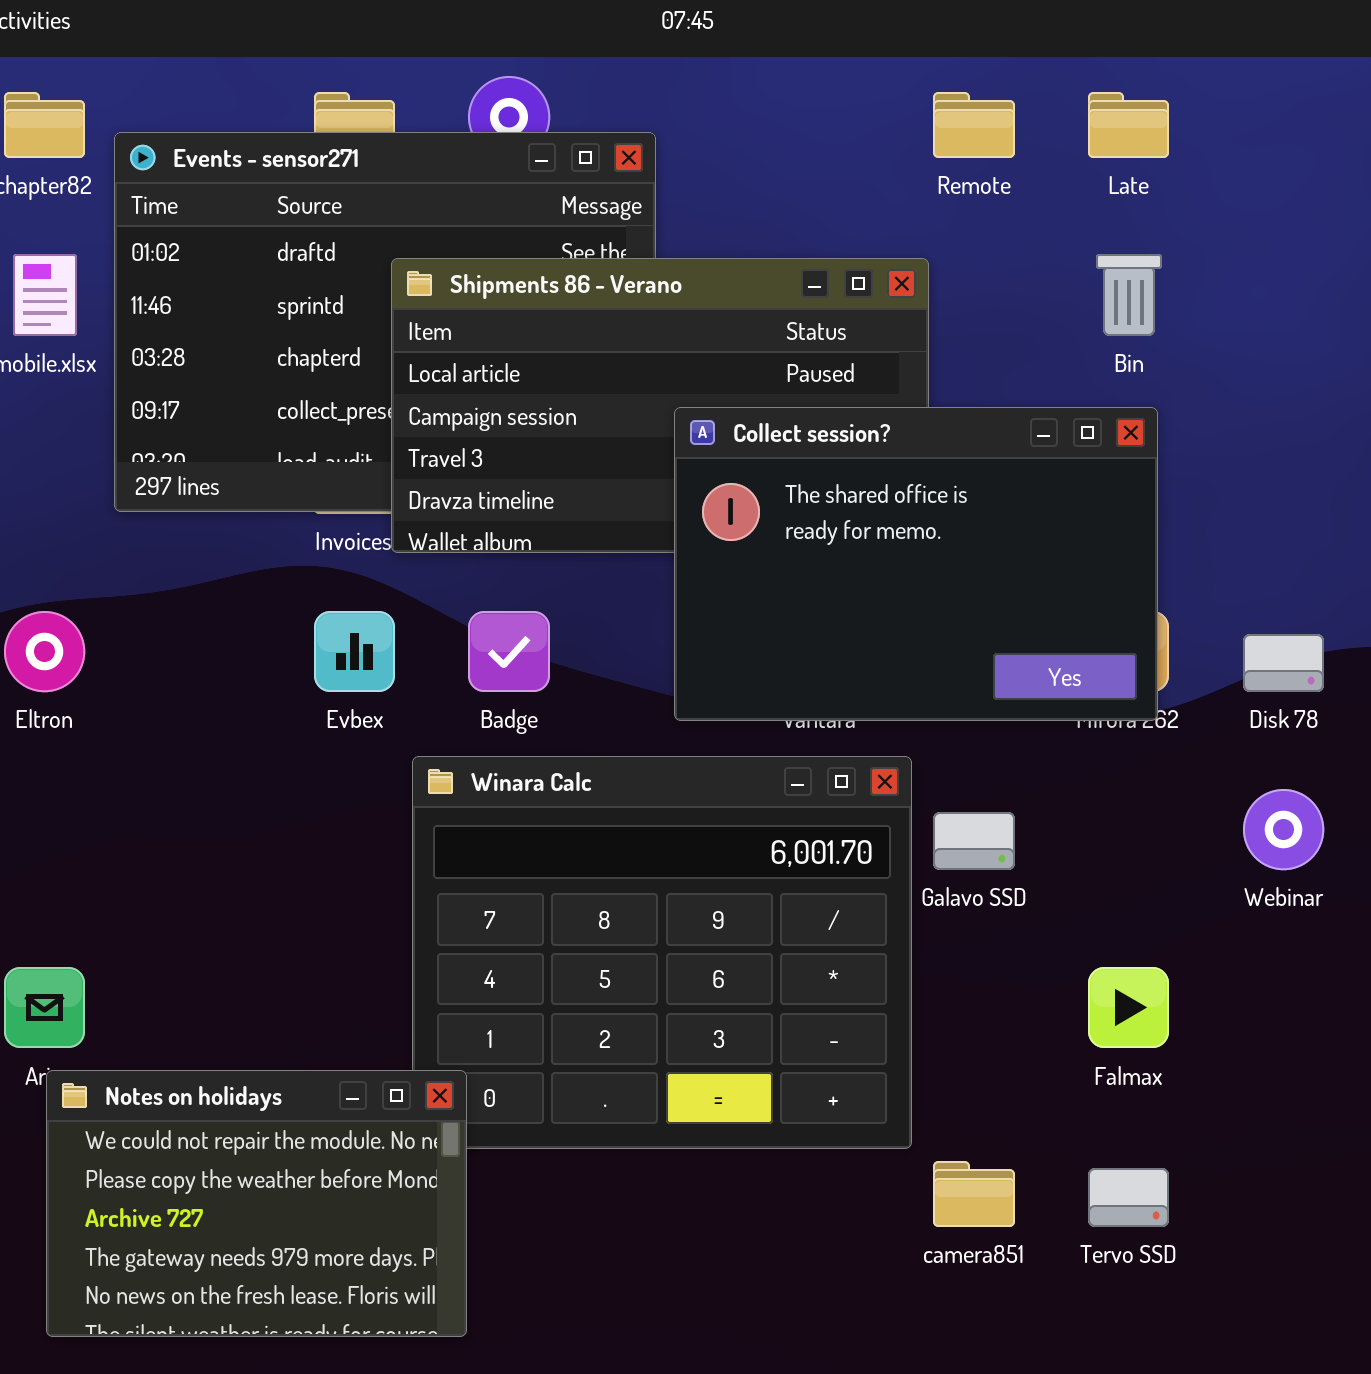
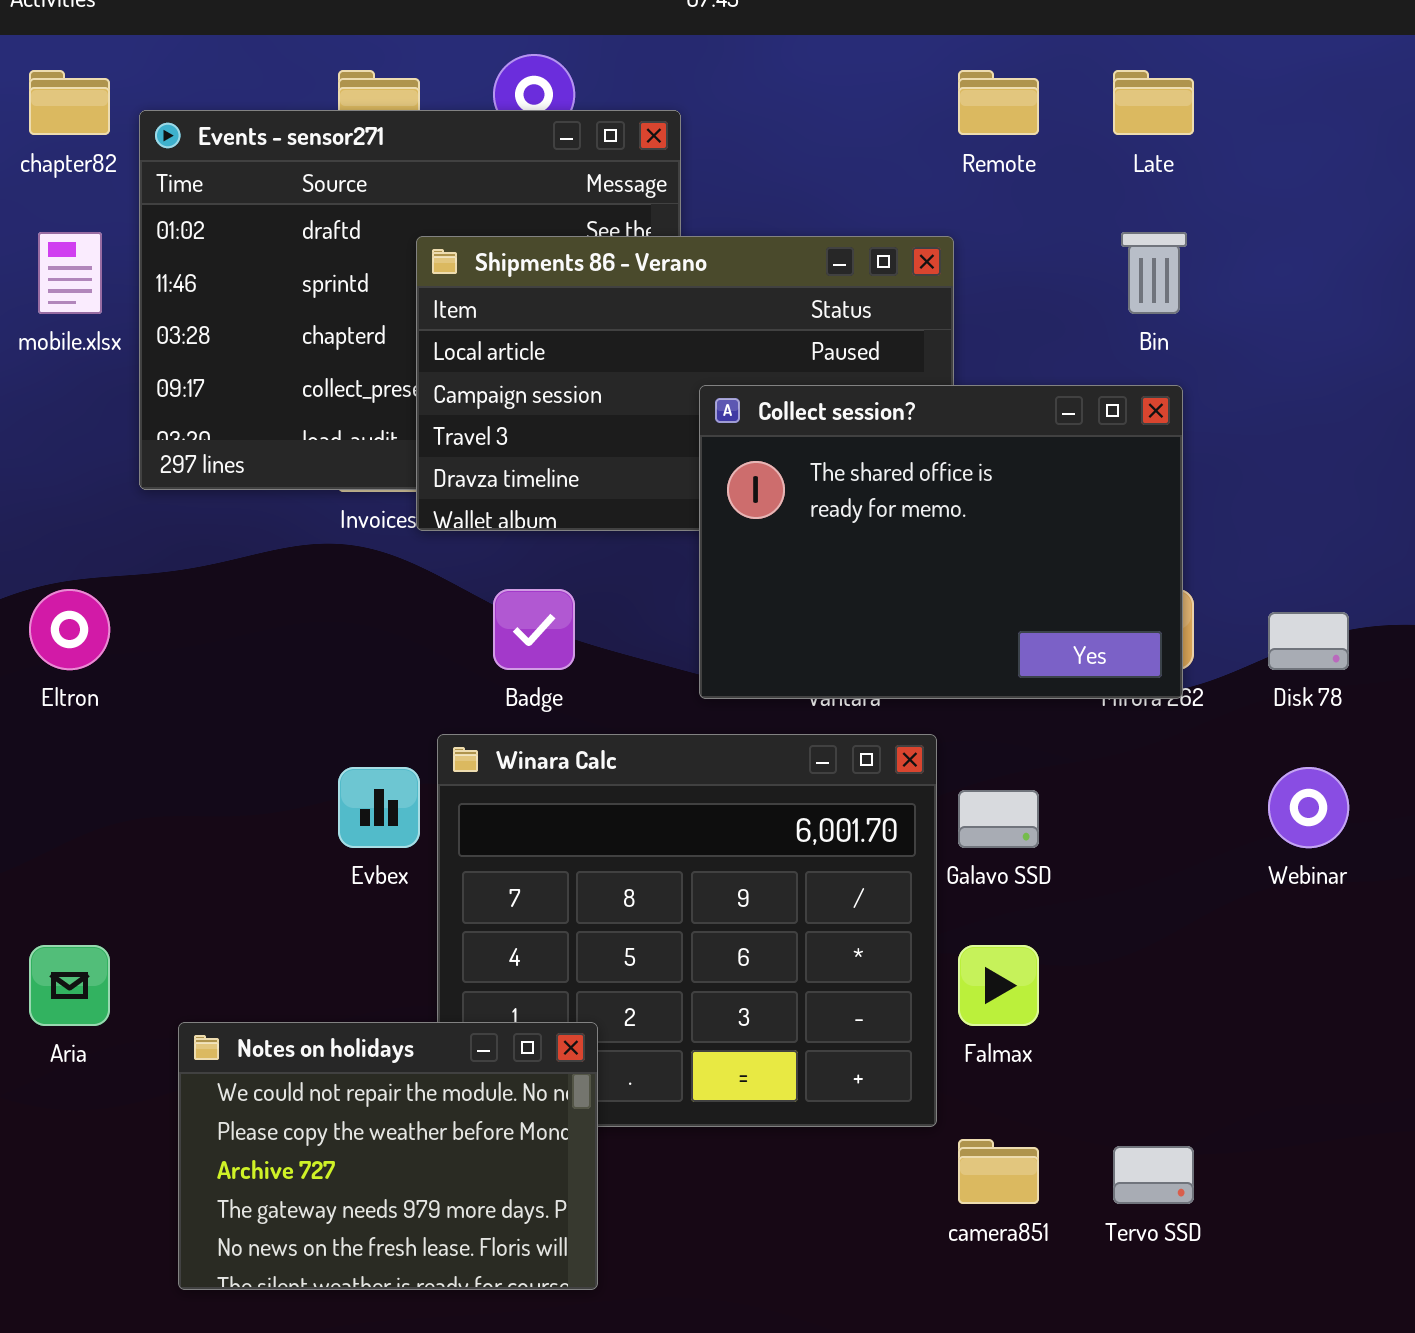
Evbex: [314,611,395,692] -> [338,767,420,848], moved
Falmax: [1088,967,1169,1048] -> [958,945,1039,1026], moved
Notes on holidays: [46,1070,467,1337] -> [178,1022,598,1290], moved

